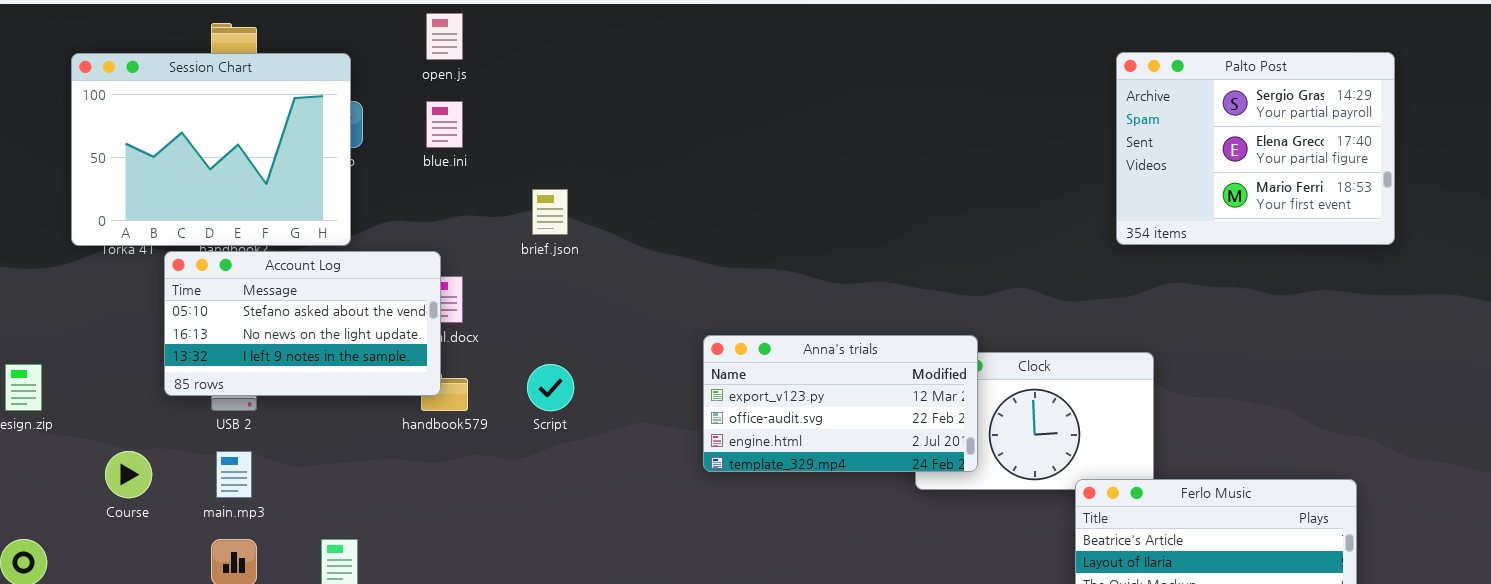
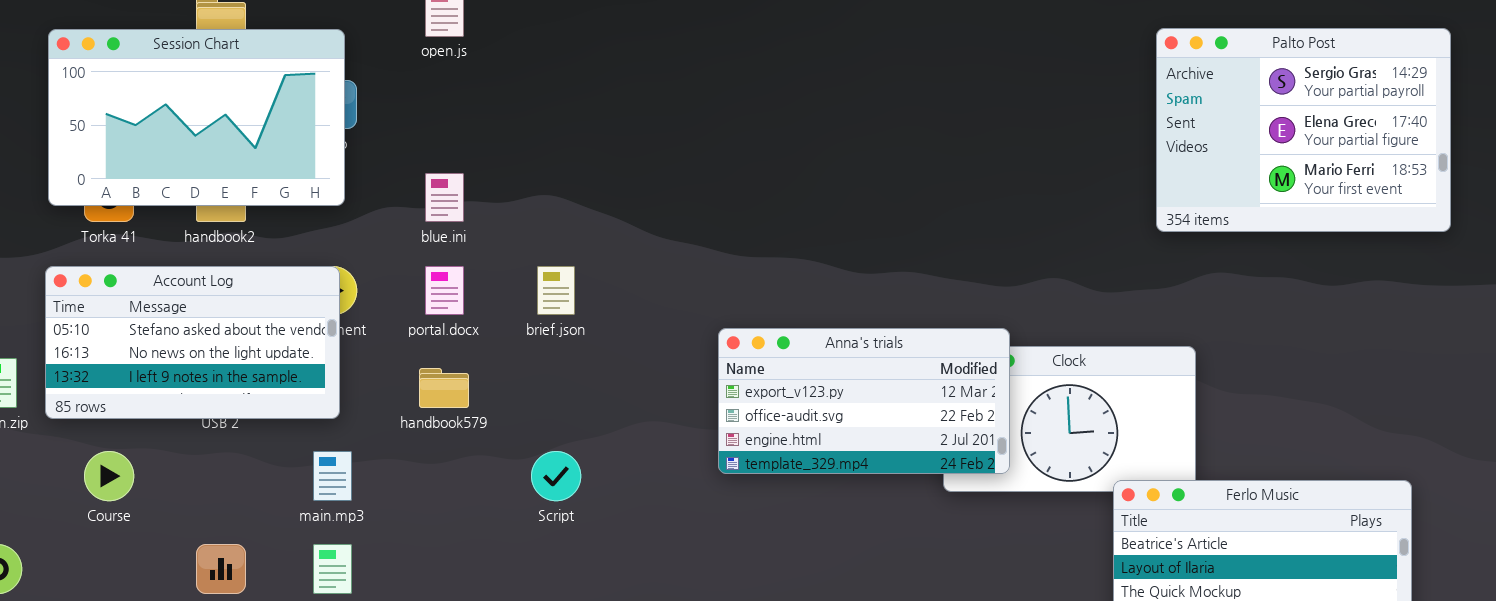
Session Chart: [71,53,351,246] -> [48,29,345,206], resized
blue.ini: [426,101,463,148] -> [425,173,464,222], moved
brief.json: [532,189,568,235] -> [537,266,575,315], moved
Account Log: [164,251,441,396] -> [45,266,340,419], moved
Script: [527,364,574,411] -> [531,451,581,501], moved
main.mp3: [216,451,252,498] -> [313,451,352,501], moved

